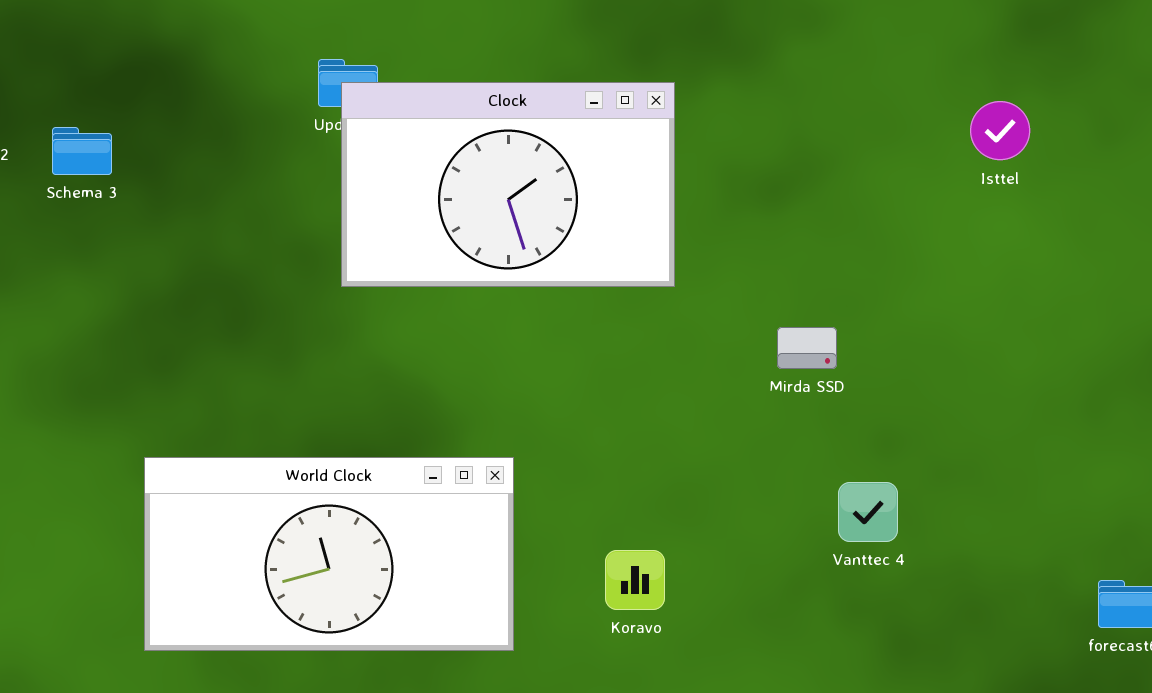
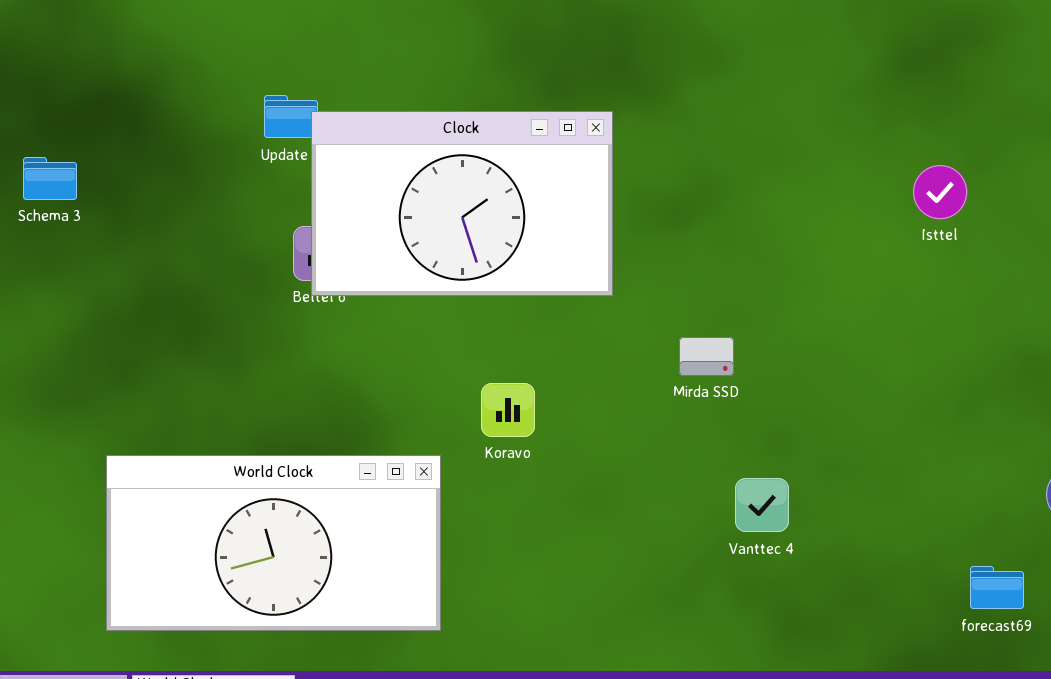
Clock: [341,82,675,287] -> [311,111,613,296], moved
Isttel: [970,101,1030,160] -> [913,165,967,219], moved
Koravo: [605,550,665,610] -> [481,383,535,437], moved

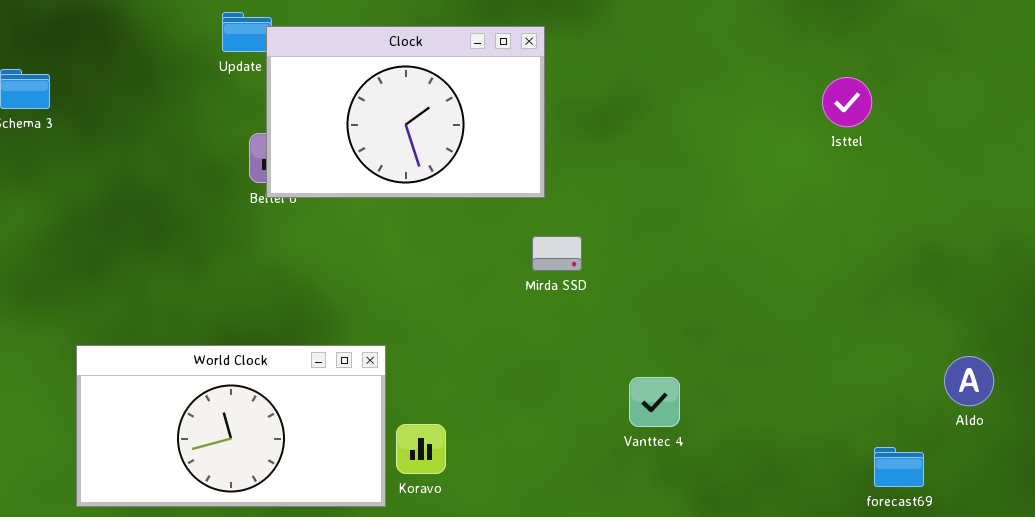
Mirda SSD: [679,337,734,376] -> [532,236,582,271], moved
Koravo: [481,383,535,437] -> [396,424,446,474], moved
Vanttec 4: [735,478,789,532] -> [629,377,680,427], moved

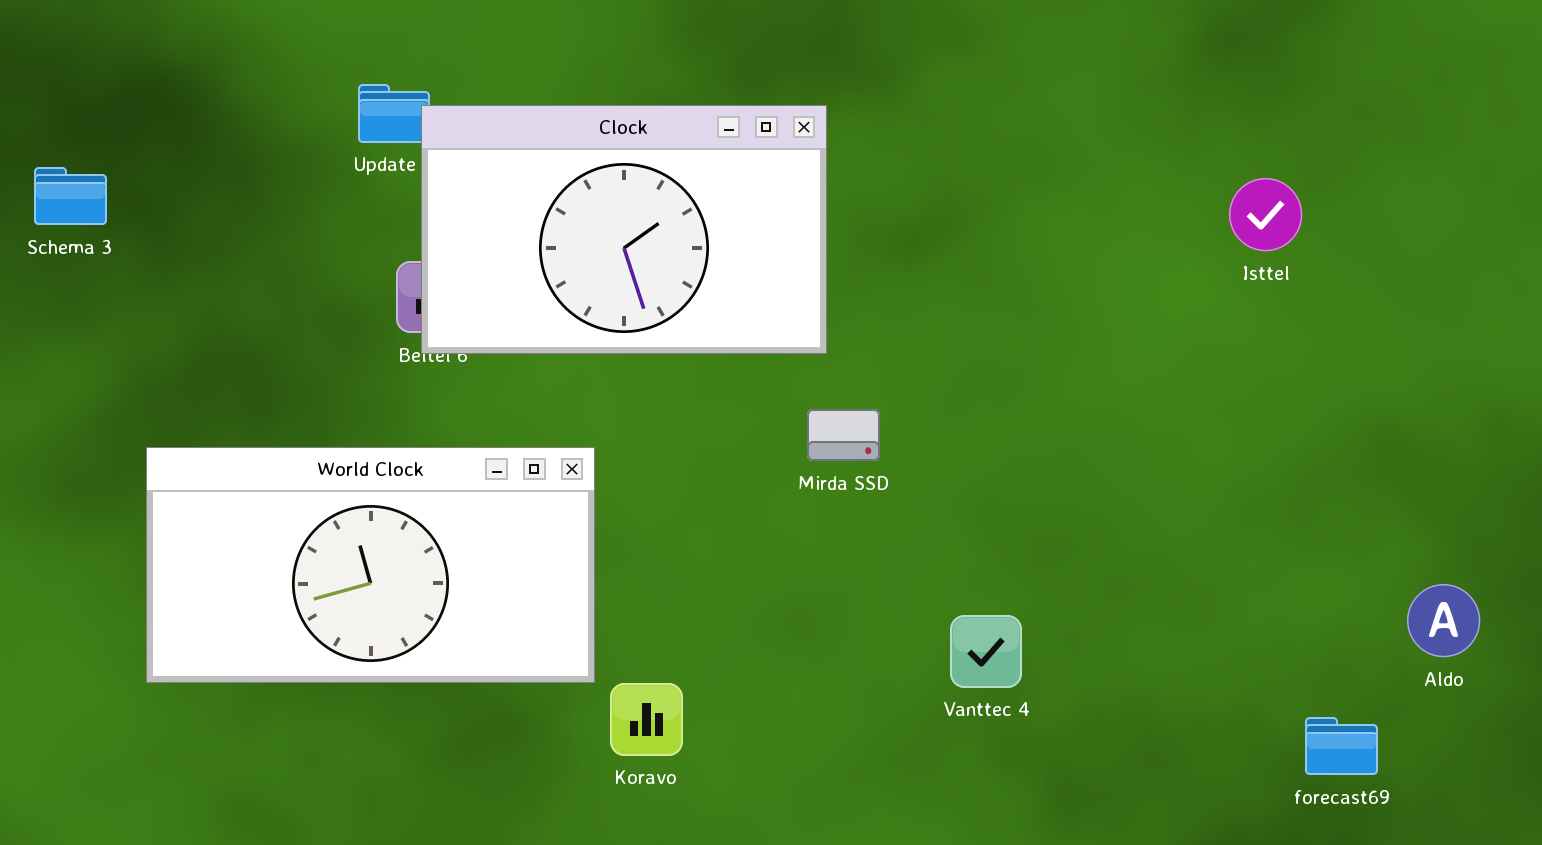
World Clock: [76,345,386,507] -> [146,447,595,683], moved

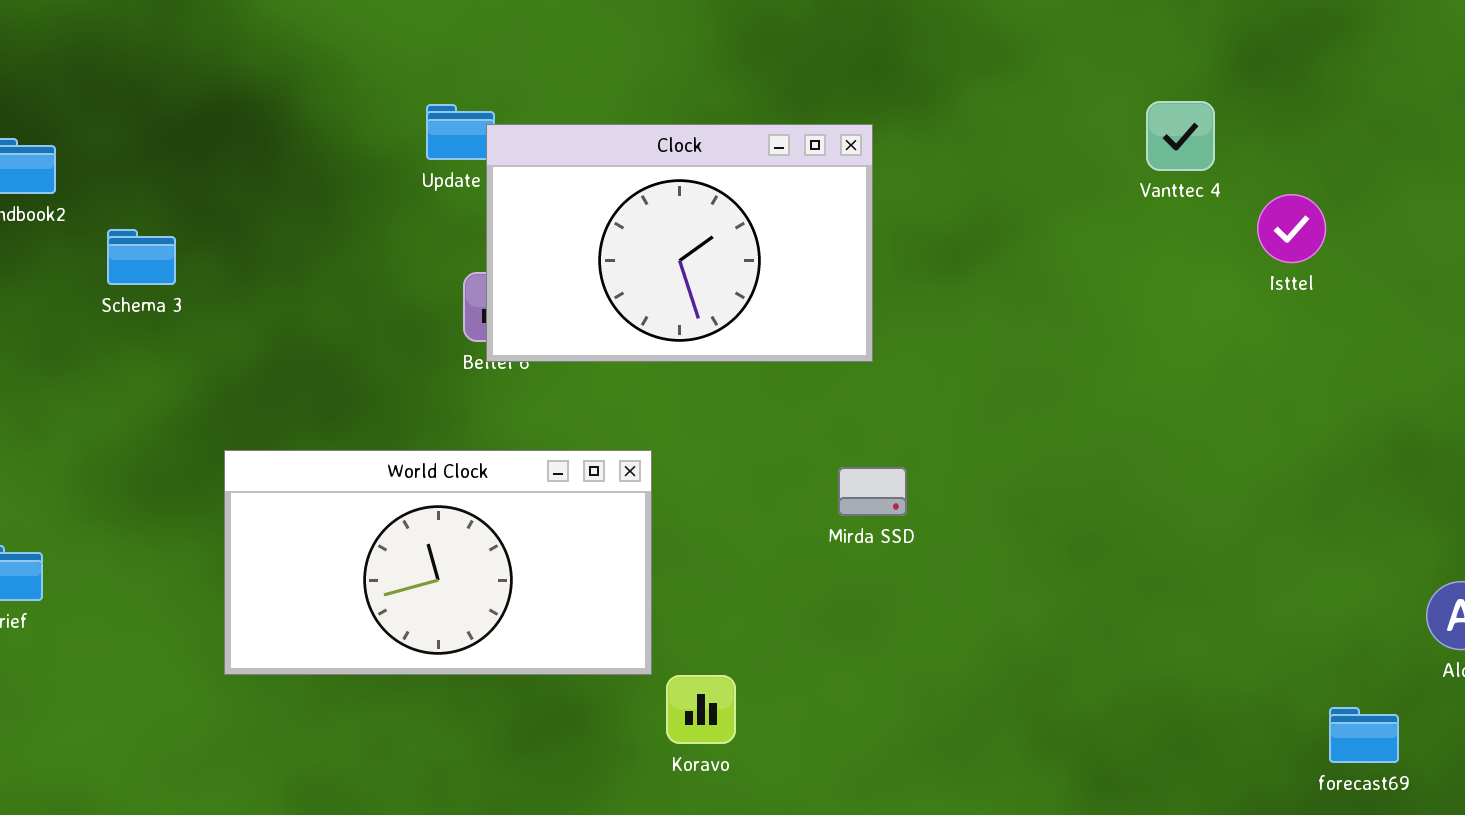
Schema 3: [34,167,107,225] -> [107,229,176,285], moved
Mirda SSD: [807,409,880,461] -> [838,467,907,516], moved
Vanttec 4: [950,615,1022,688] -> [1146,101,1215,171], moved

